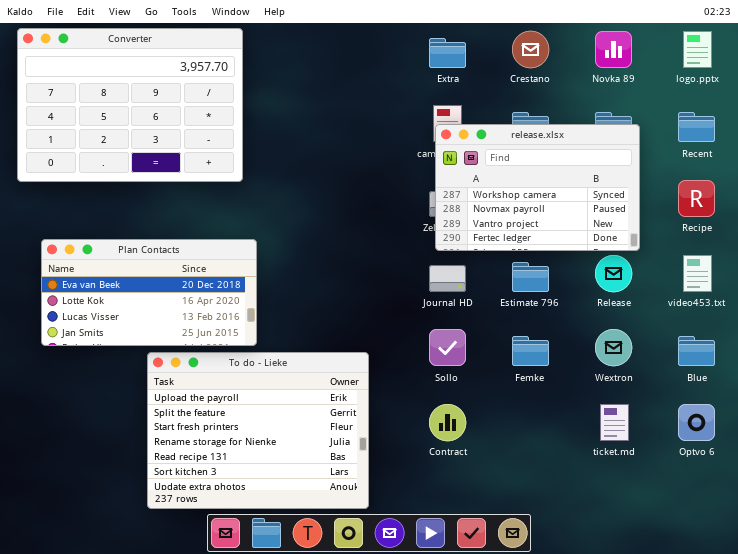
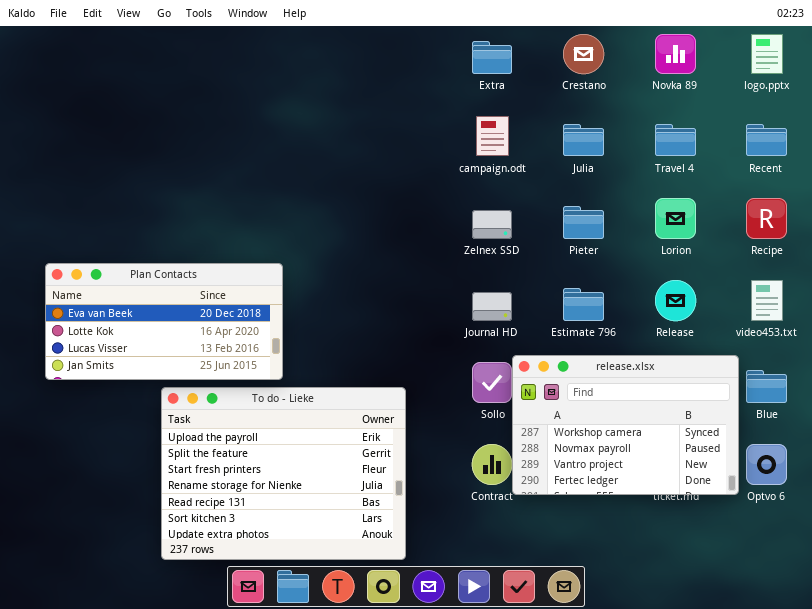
Converter: [17,28,243,182] -> none, closed
release.xlsx: [435,124,640,251] -> [512,355,739,495], moved

